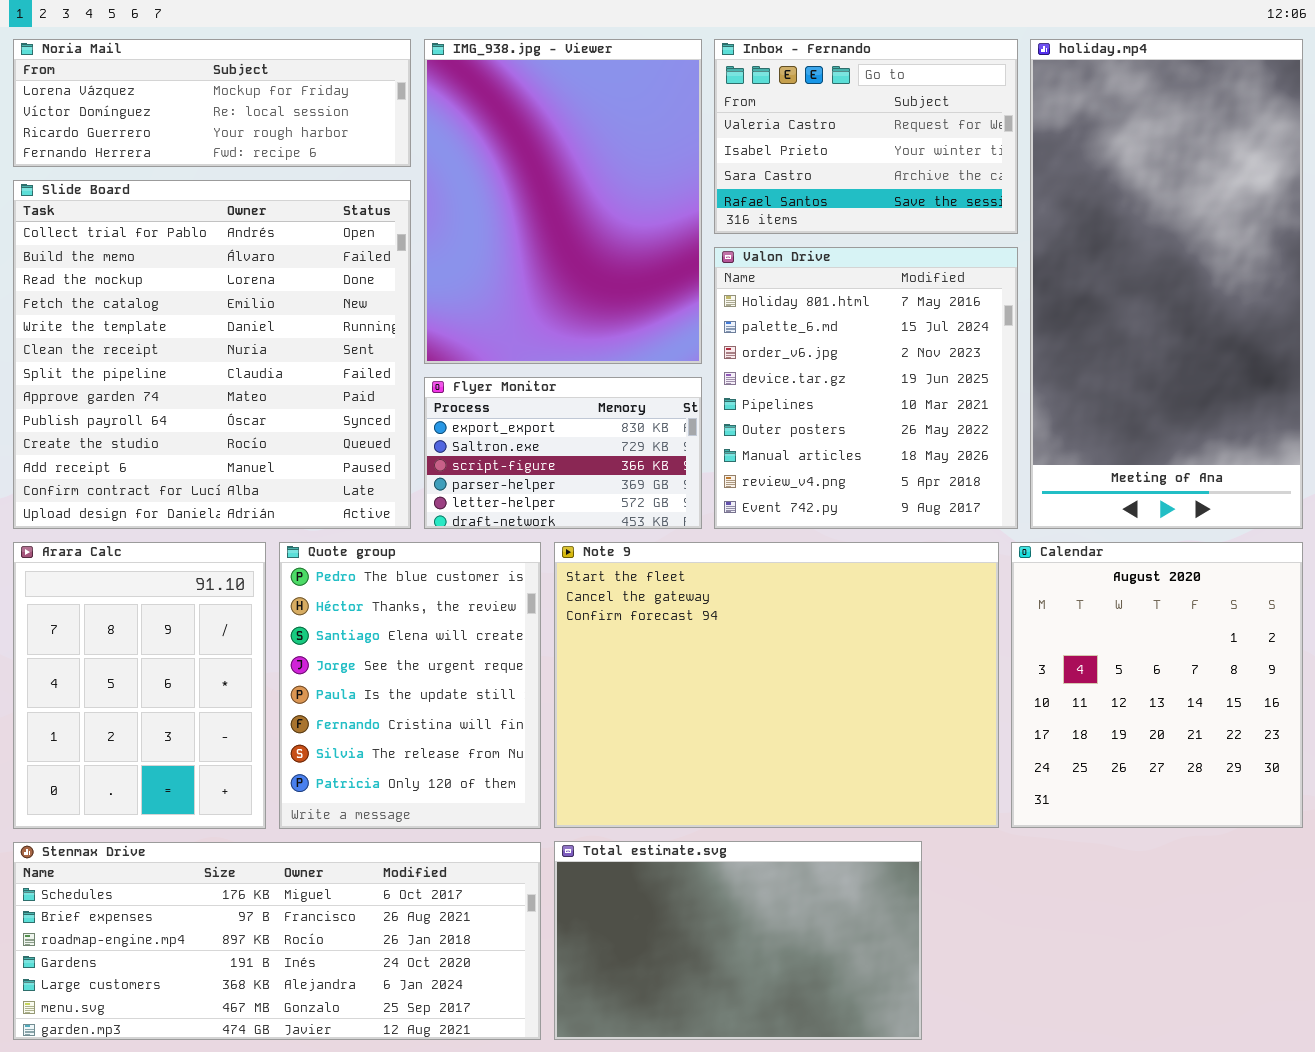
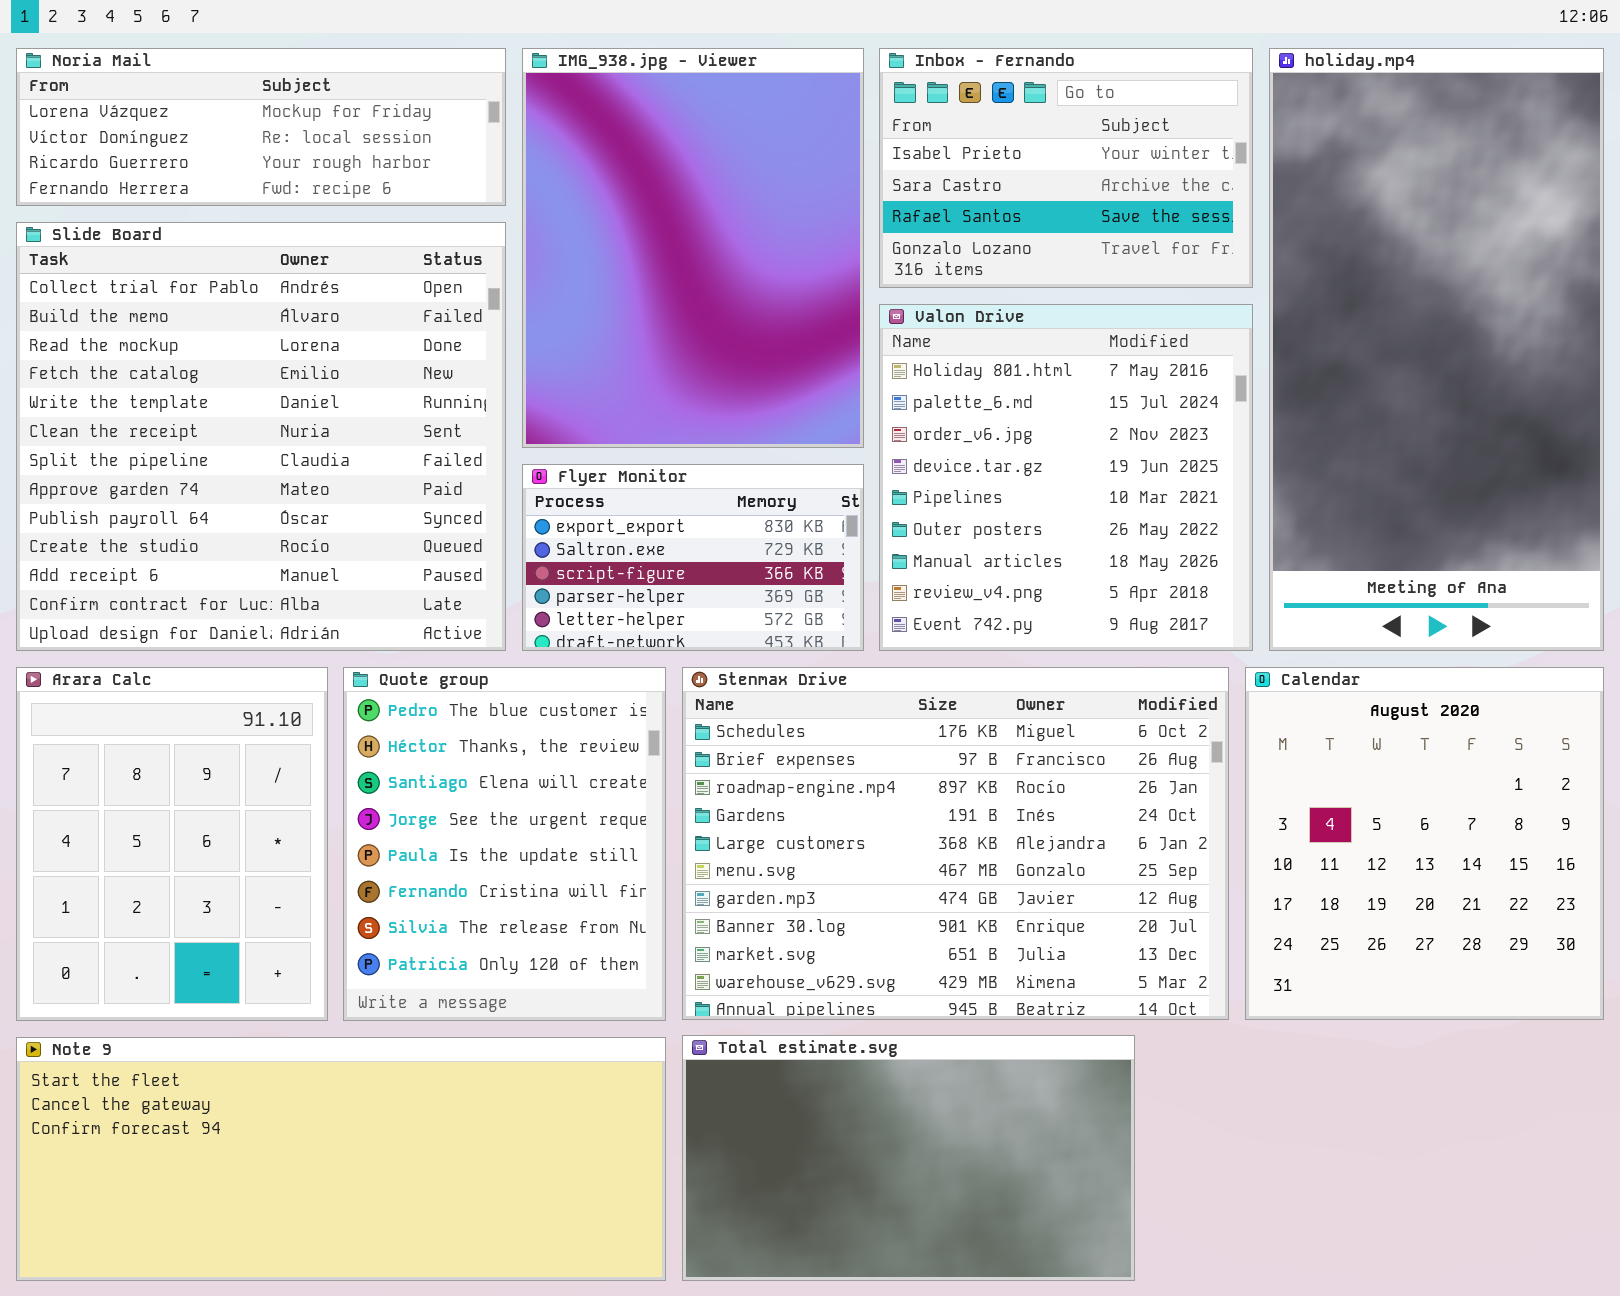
Inbox - Fernando: [714,39,1018,234] -> [879,48,1253,288], scrolled down 1 row
Note 9: [554,542,999,828] -> [16,1037,666,1281], moved, resized
Stenmax Drive: [13,842,541,1040] -> [682,667,1229,1020], moved, resized

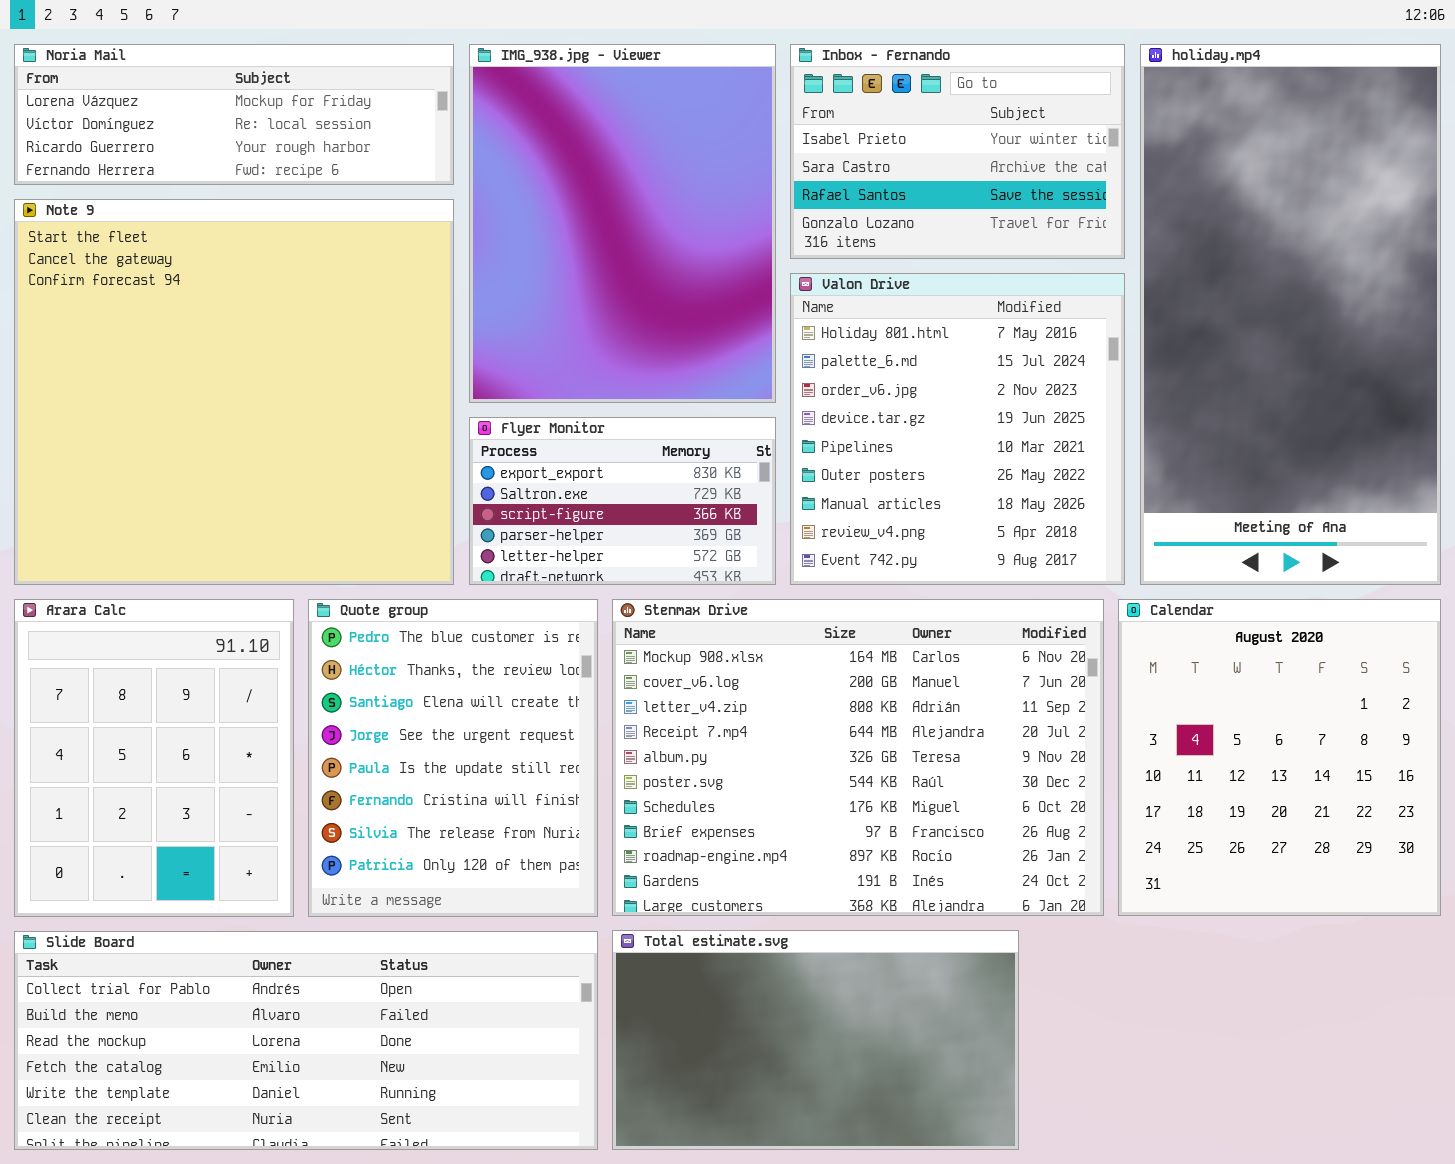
Slide Board: [16,222,506,651] -> [14,931,598,1150], moved, resized
Stenmax Drive: [682,667,1229,1020] -> [612,599,1104,916], scrolled up 6 rows
Note 9: [16,1037,666,1281] -> [14,199,454,585], moved, resized

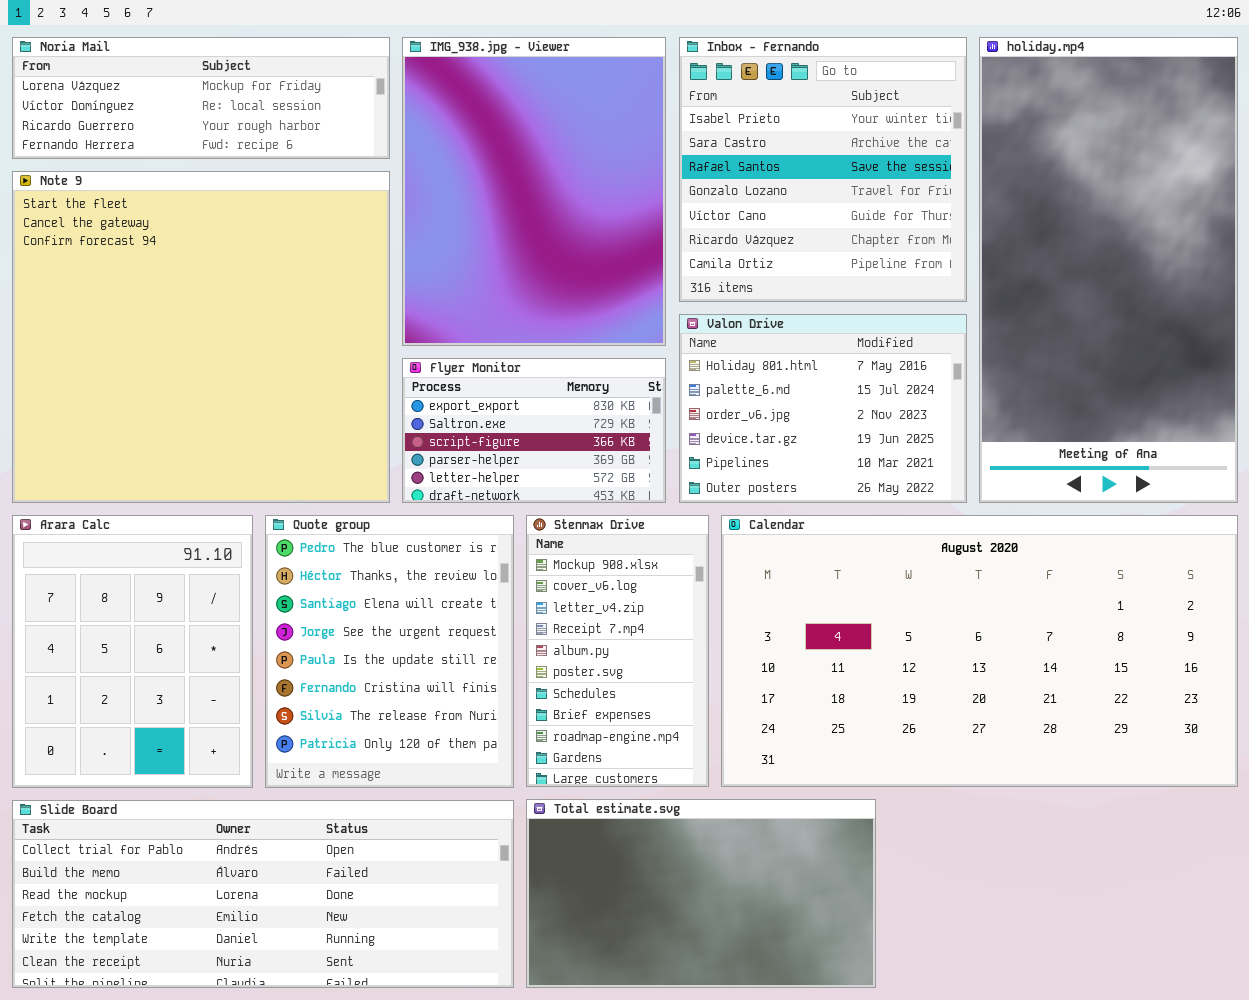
Inbox - Fernando: [790,44,1125,259] -> [679,37,967,302], resized
Valon Drive: [790,273,1125,585] -> [679,314,967,503], resized
Stenmax Drive: [612,599,1104,916] -> [526,515,709,787], resized
Calendar: [1118,599,1441,916] -> [721,515,1238,787], resized

